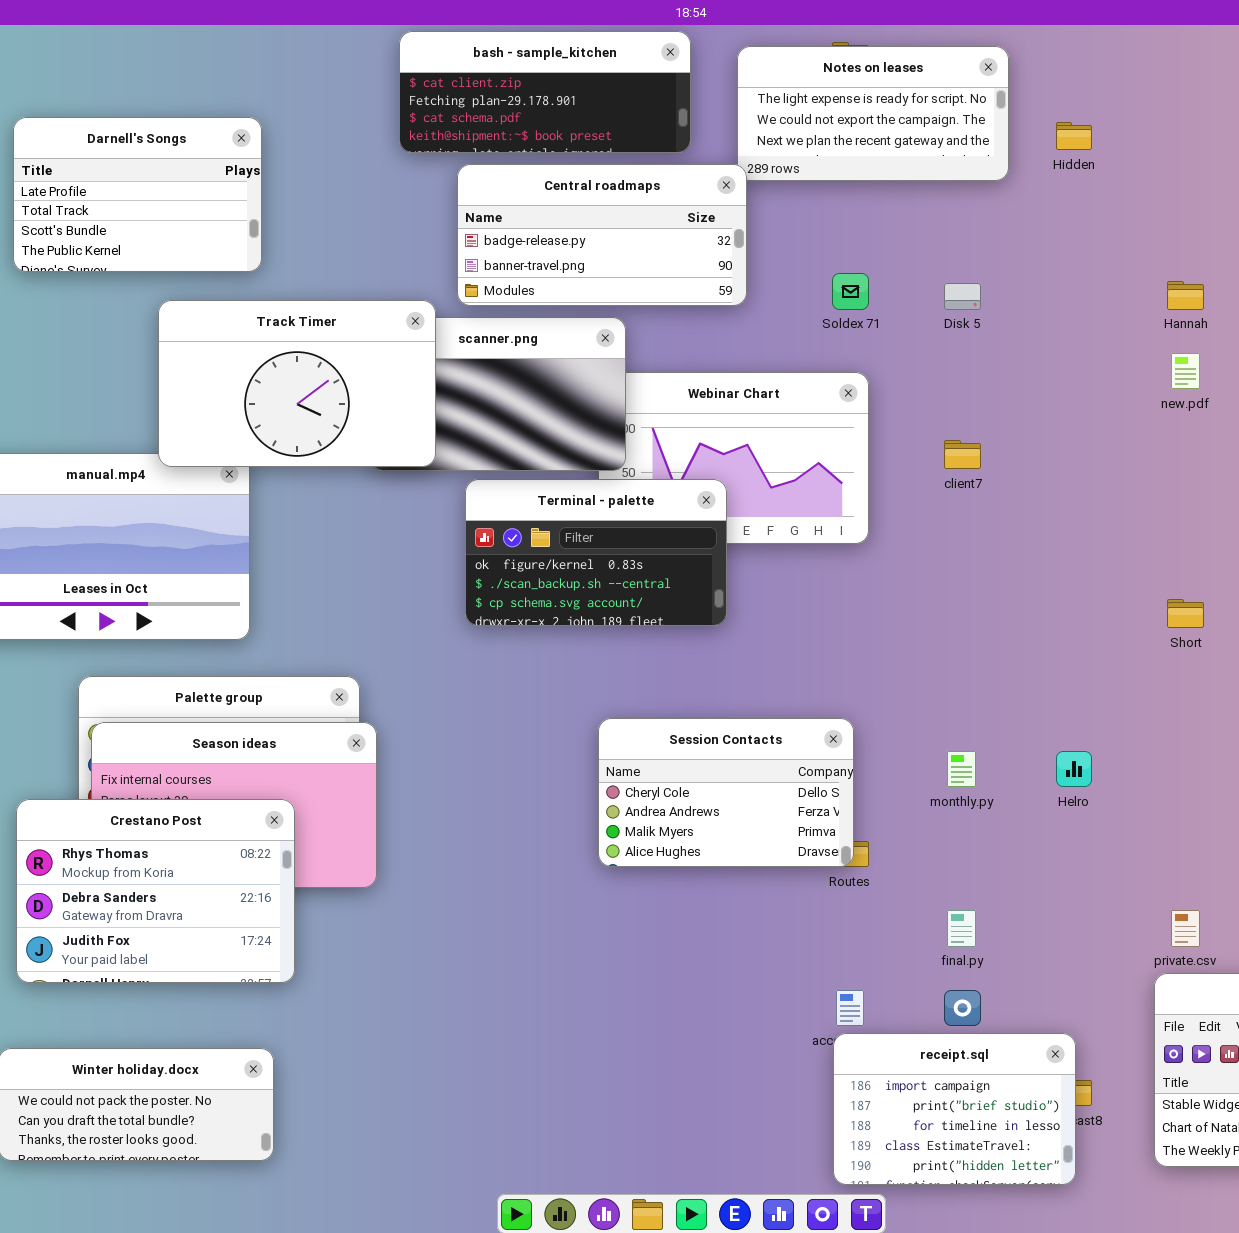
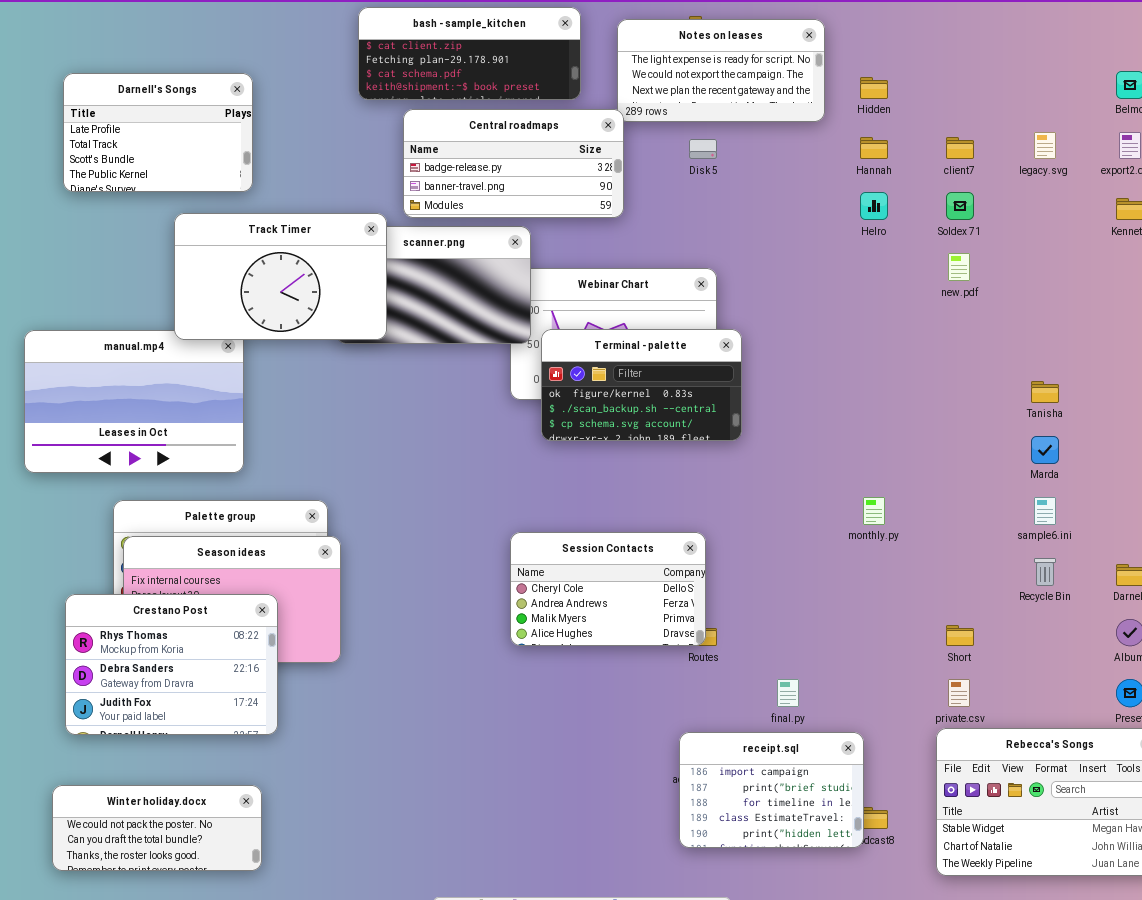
Soldex 71: [832,273,869,310] -> [946,192,974,220], moved
Hannah: [1167,281,1204,310] -> [860,137,888,159], moved
Disk 5: [944,283,981,310] -> [689,139,717,159], moved
client7: [944,440,981,469] -> [946,137,974,159], moved
Terminal - palette: [465,479,727,626] -> [541,329,742,441], moved
Short: [1167,599,1204,628] -> [946,625,974,646], moved
monthly.py: [947,751,976,787] -> [863,497,885,525], moved
Helro: [1056,751,1092,787] -> [860,192,888,220], moved
receipt.sql: [833,1033,1076,1185] -> [679,732,864,848], moved

